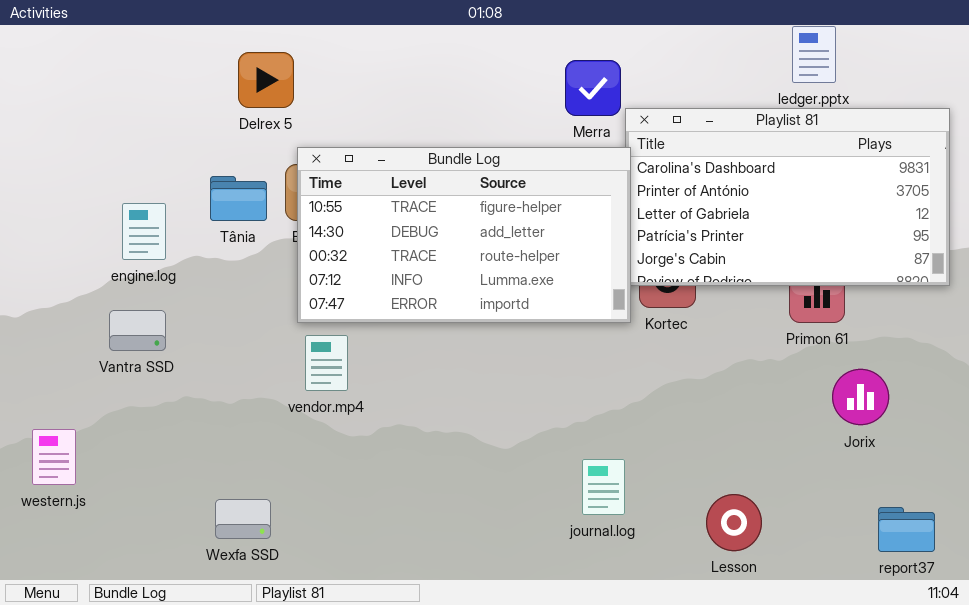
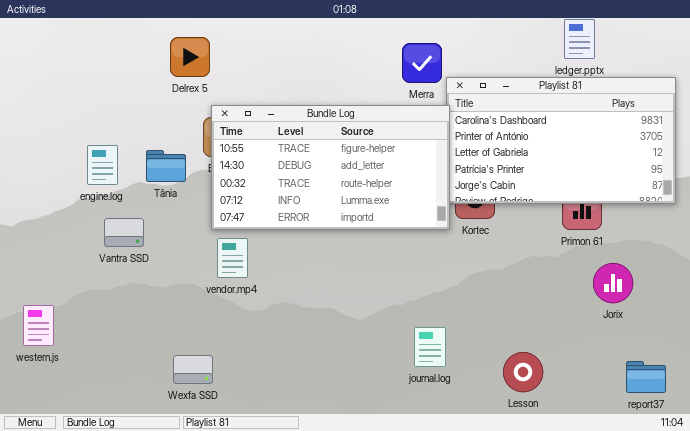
Tânia: [210,176,267,221] -> [146,150,186,182], moved
Vantra SSD: [109,310,166,351] -> [104,218,144,247], moved
Wexfa SSD: [215,499,271,539] -> [173,355,213,384], moved

